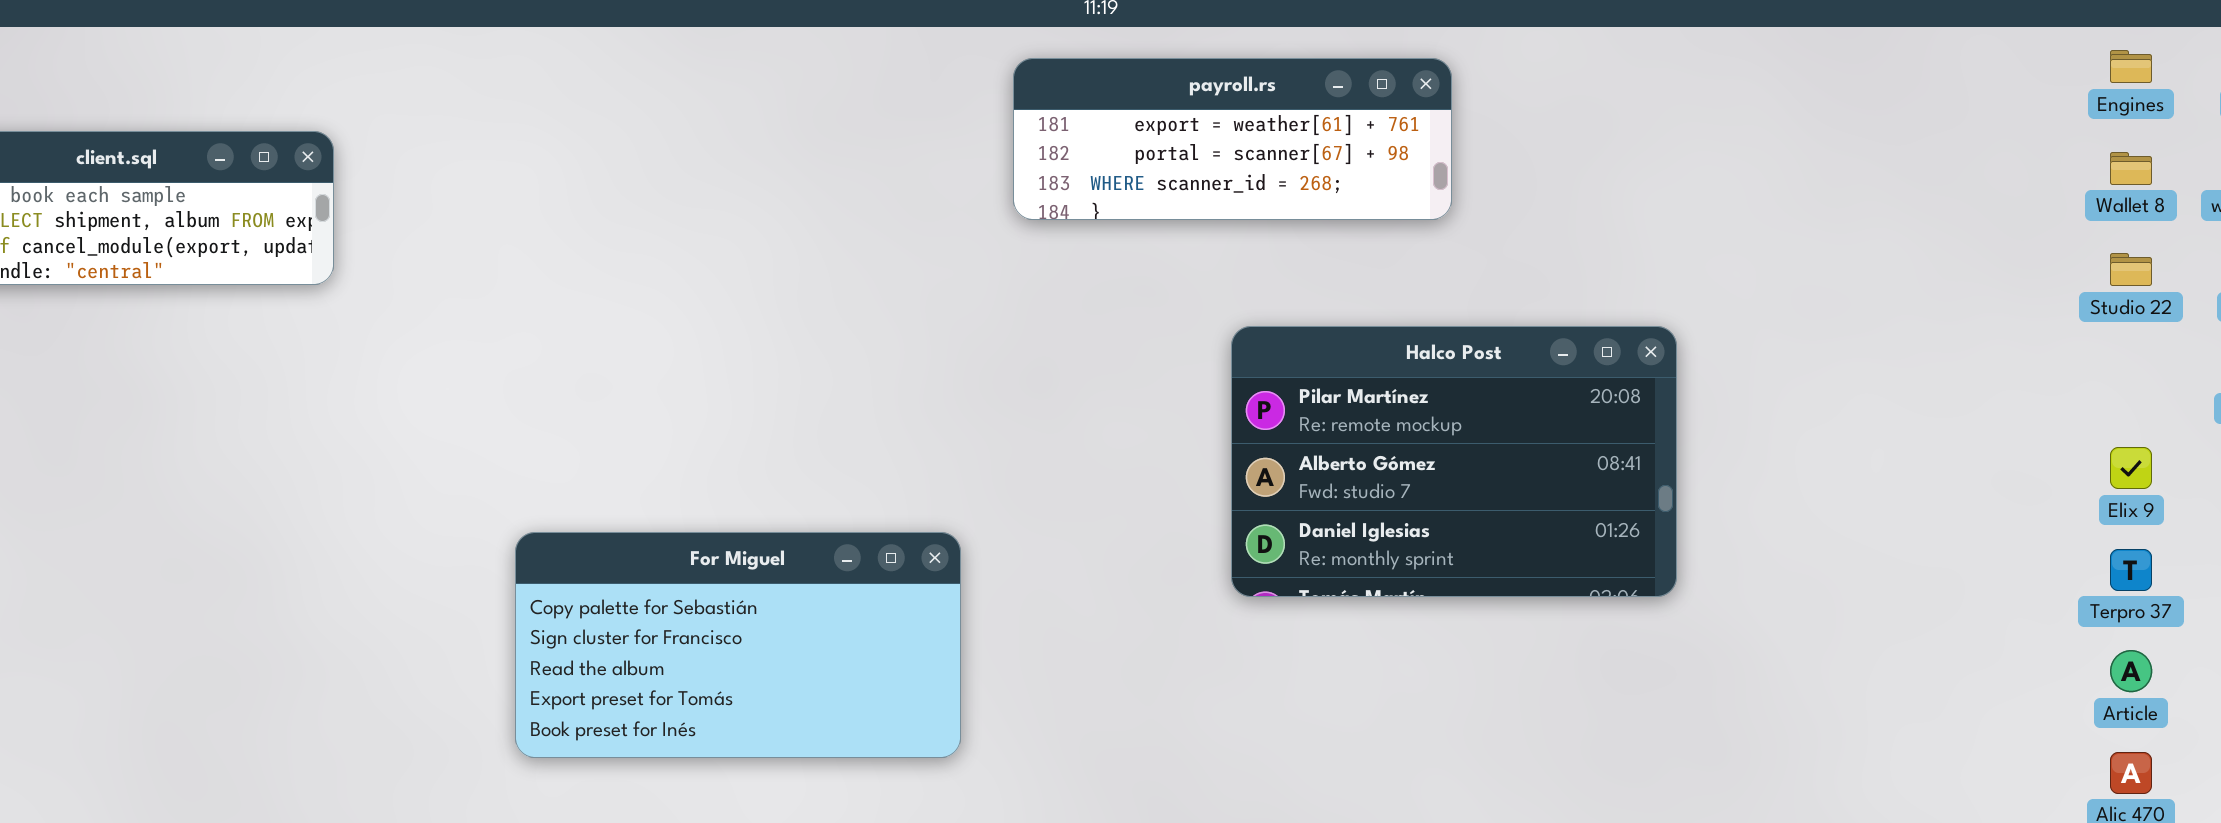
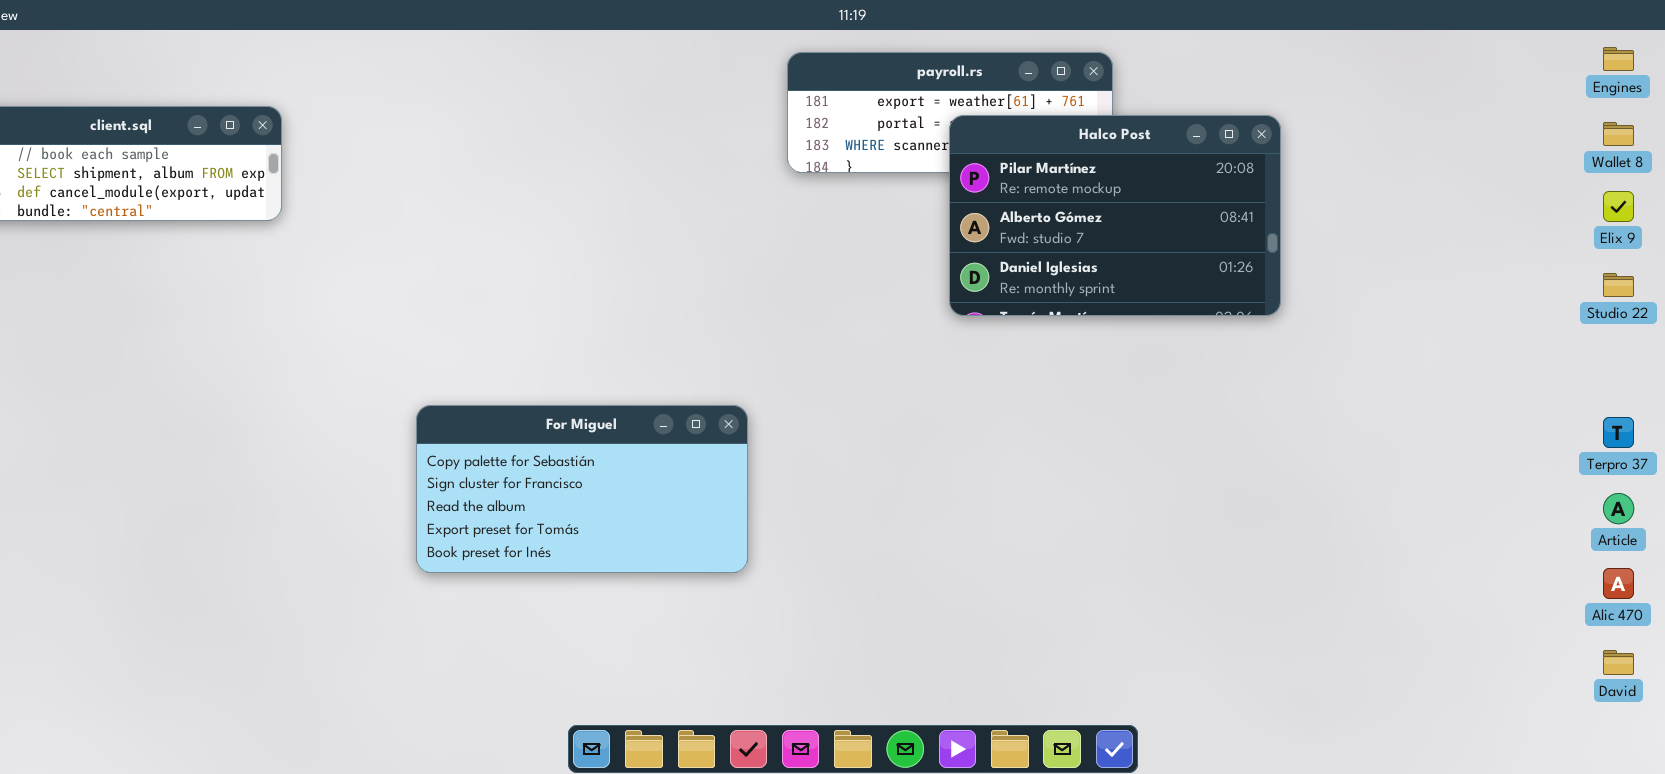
Studio 22: [2110,253,2152,286] -> [1603,273,1634,297], moved
Halco Post: [1231,326,1677,597] -> [949,115,1281,316], moved
Elix 9: [2110,447,2152,489] -> [1603,191,1634,222], moved

